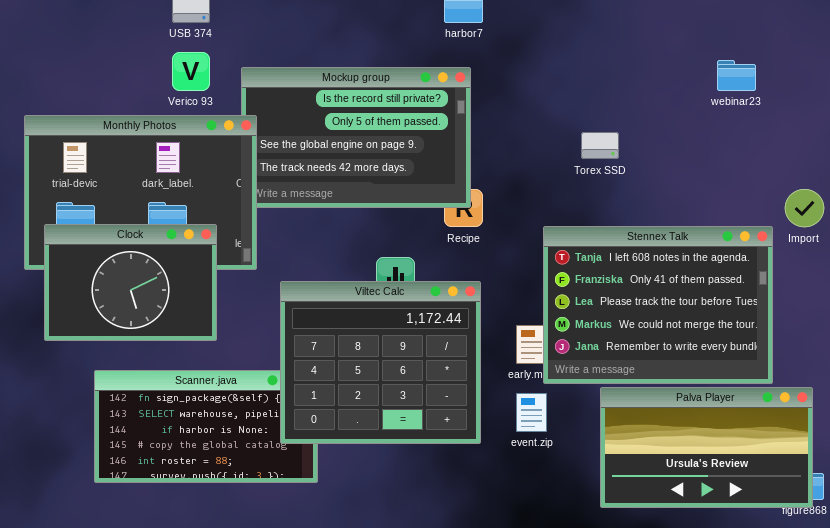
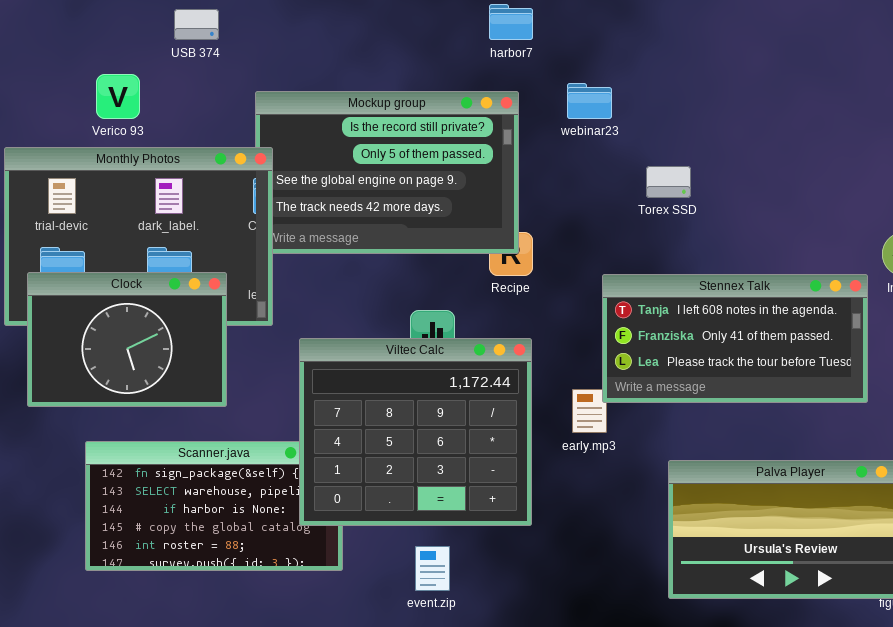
Verico 93: [172,52,210,91] -> [96,74,140,119], moved
webinar23: [717,60,756,91] -> [567,83,612,119], moved
Stennex Talk: [543,226,773,384] -> [602,274,868,403], resized
event.zip: [516,393,547,432] -> [415,546,450,591], moved

